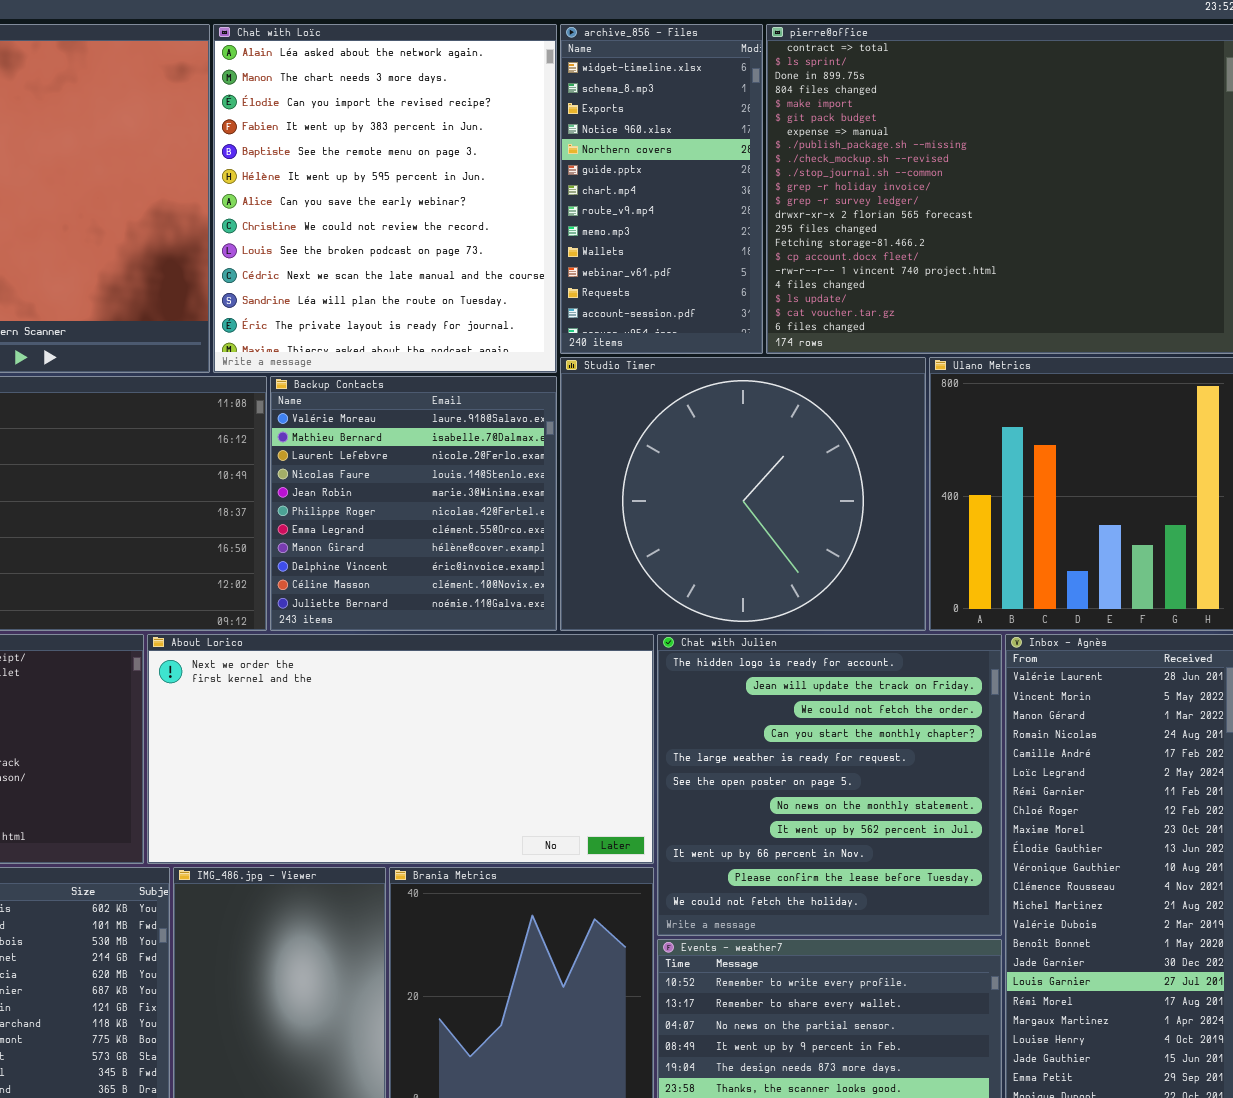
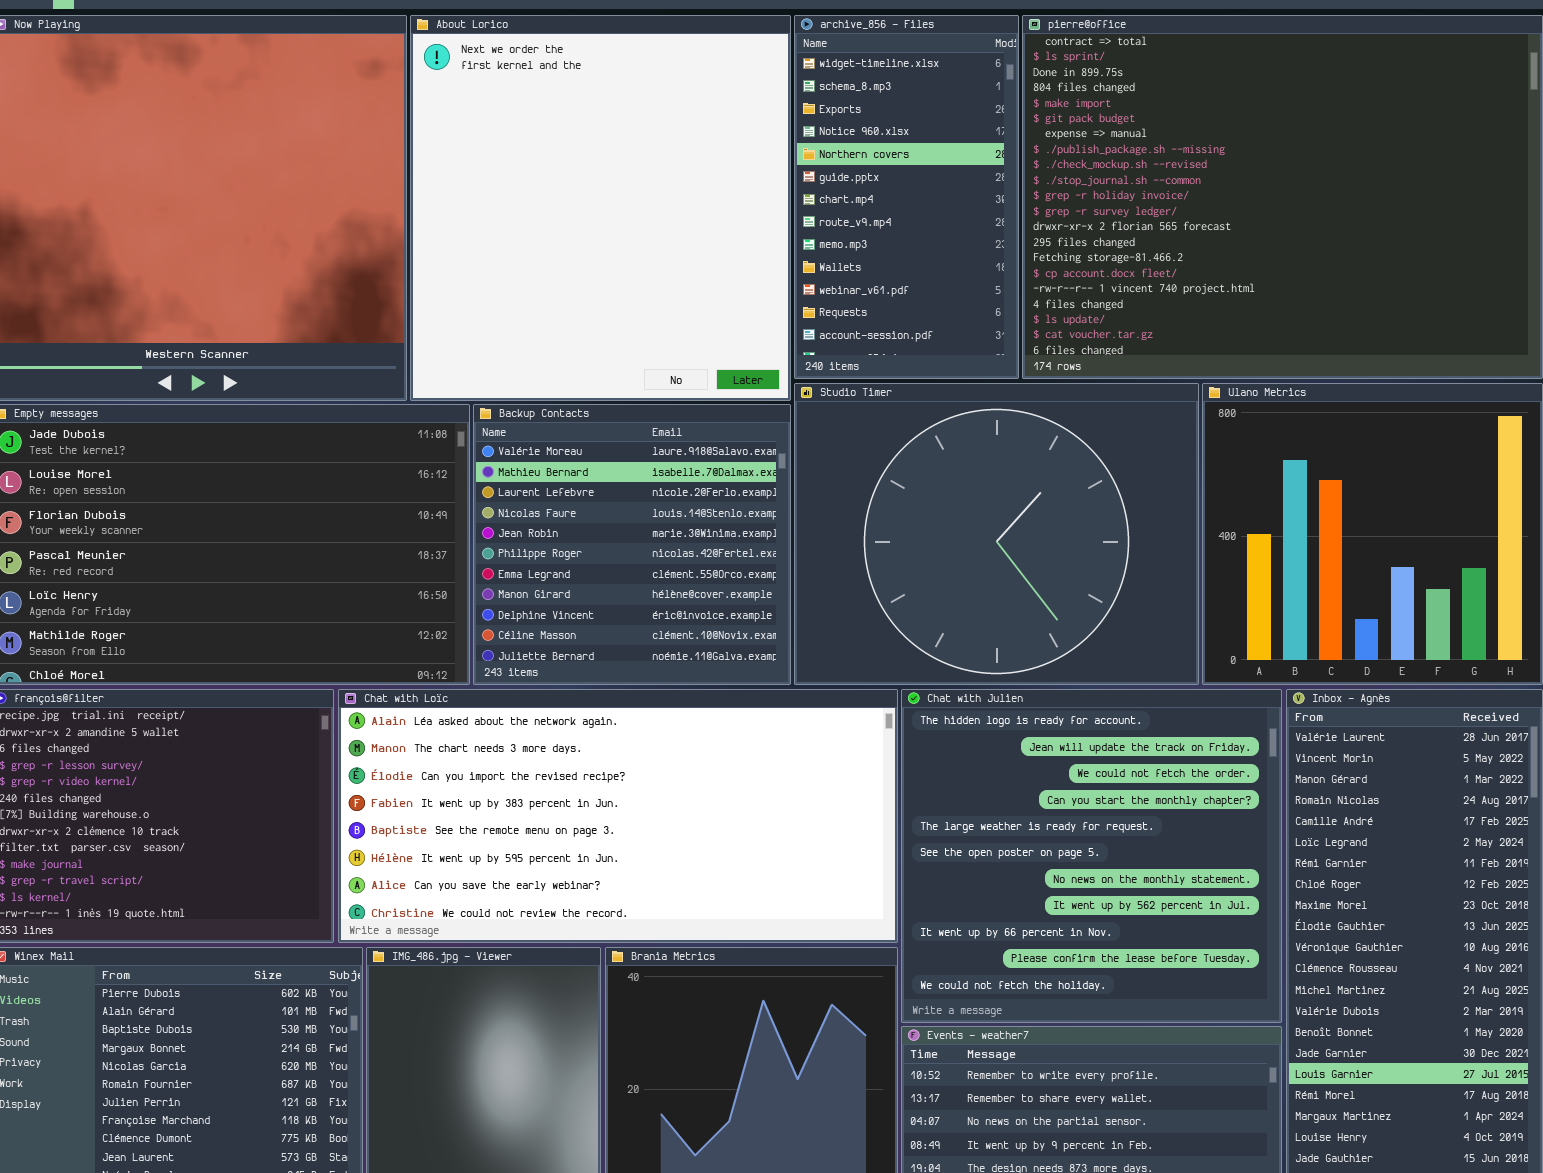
Chat with Loïc: [213,24,557,373] -> [338,689,898,943], moved, resized
About Lorico: [147,634,654,864] -> [410,15,791,401], moved, resized

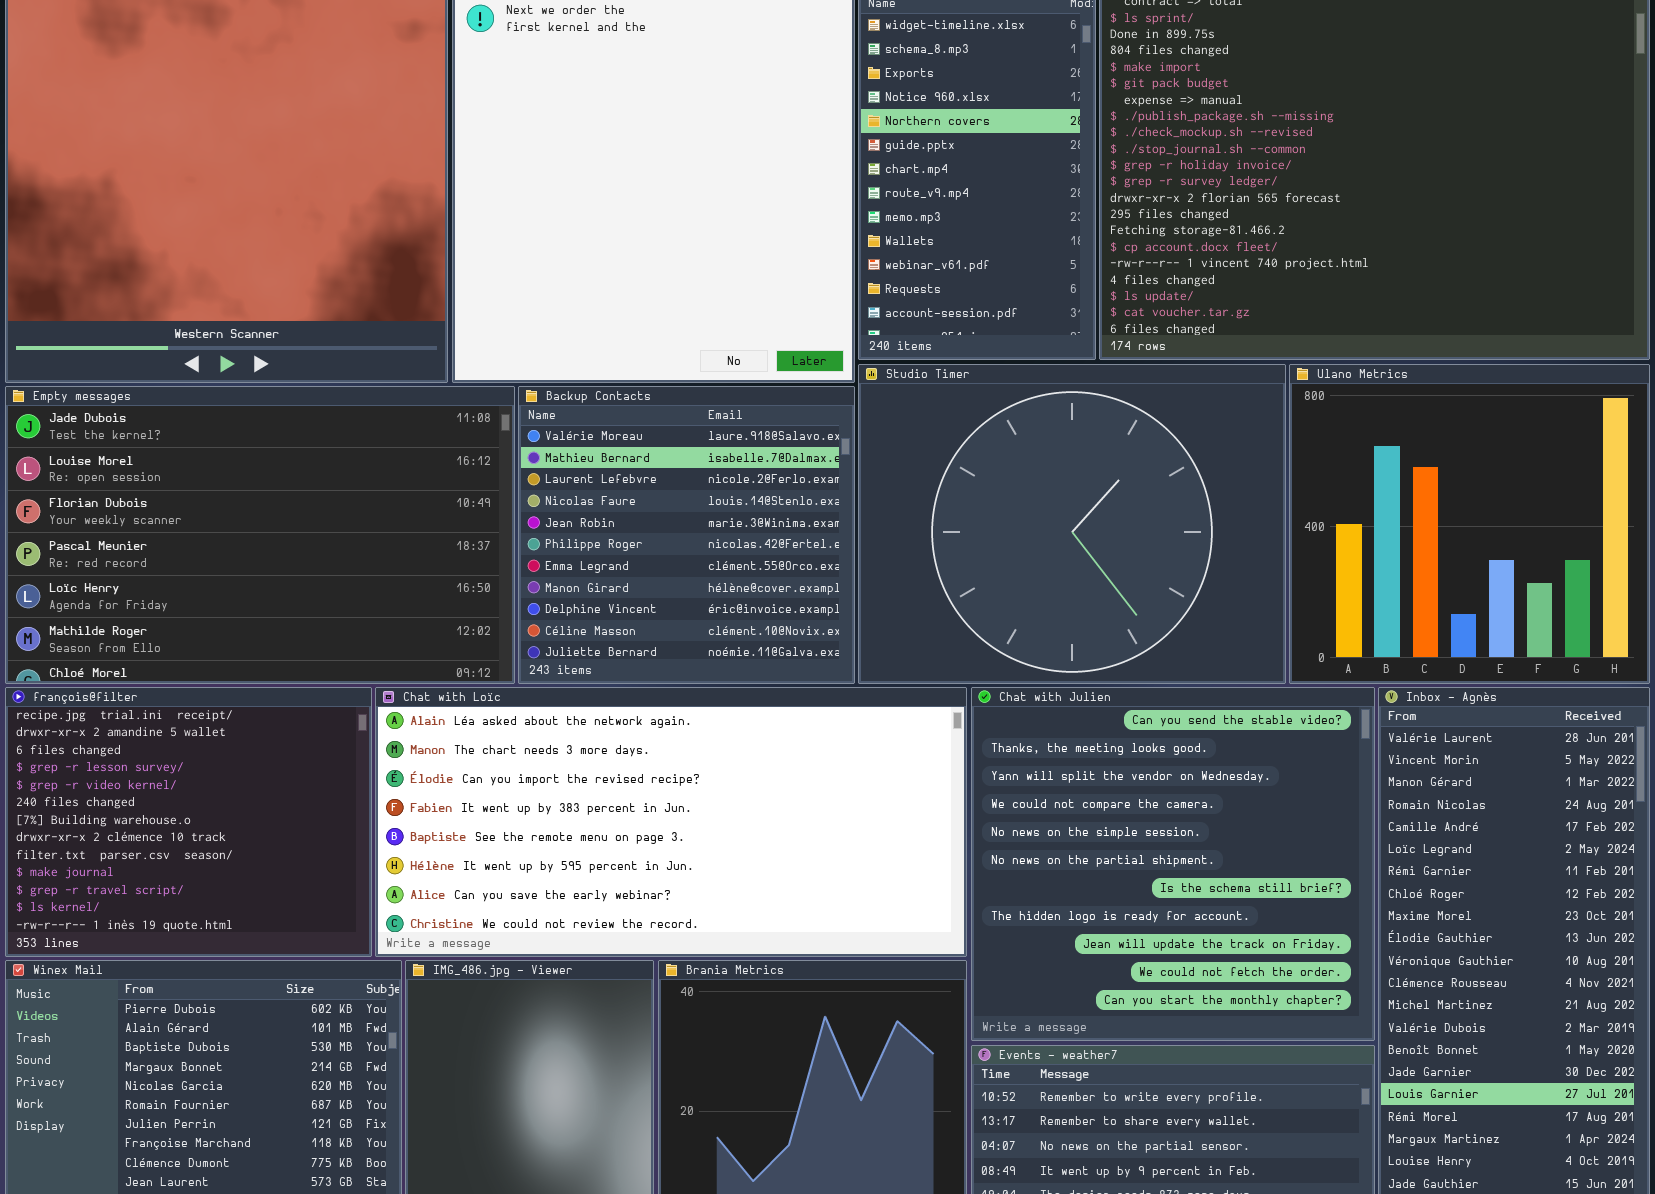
Chat with Julien: [901,689,1282,1023] -> [971,687,1375,1041], scrolled up 7 rows

